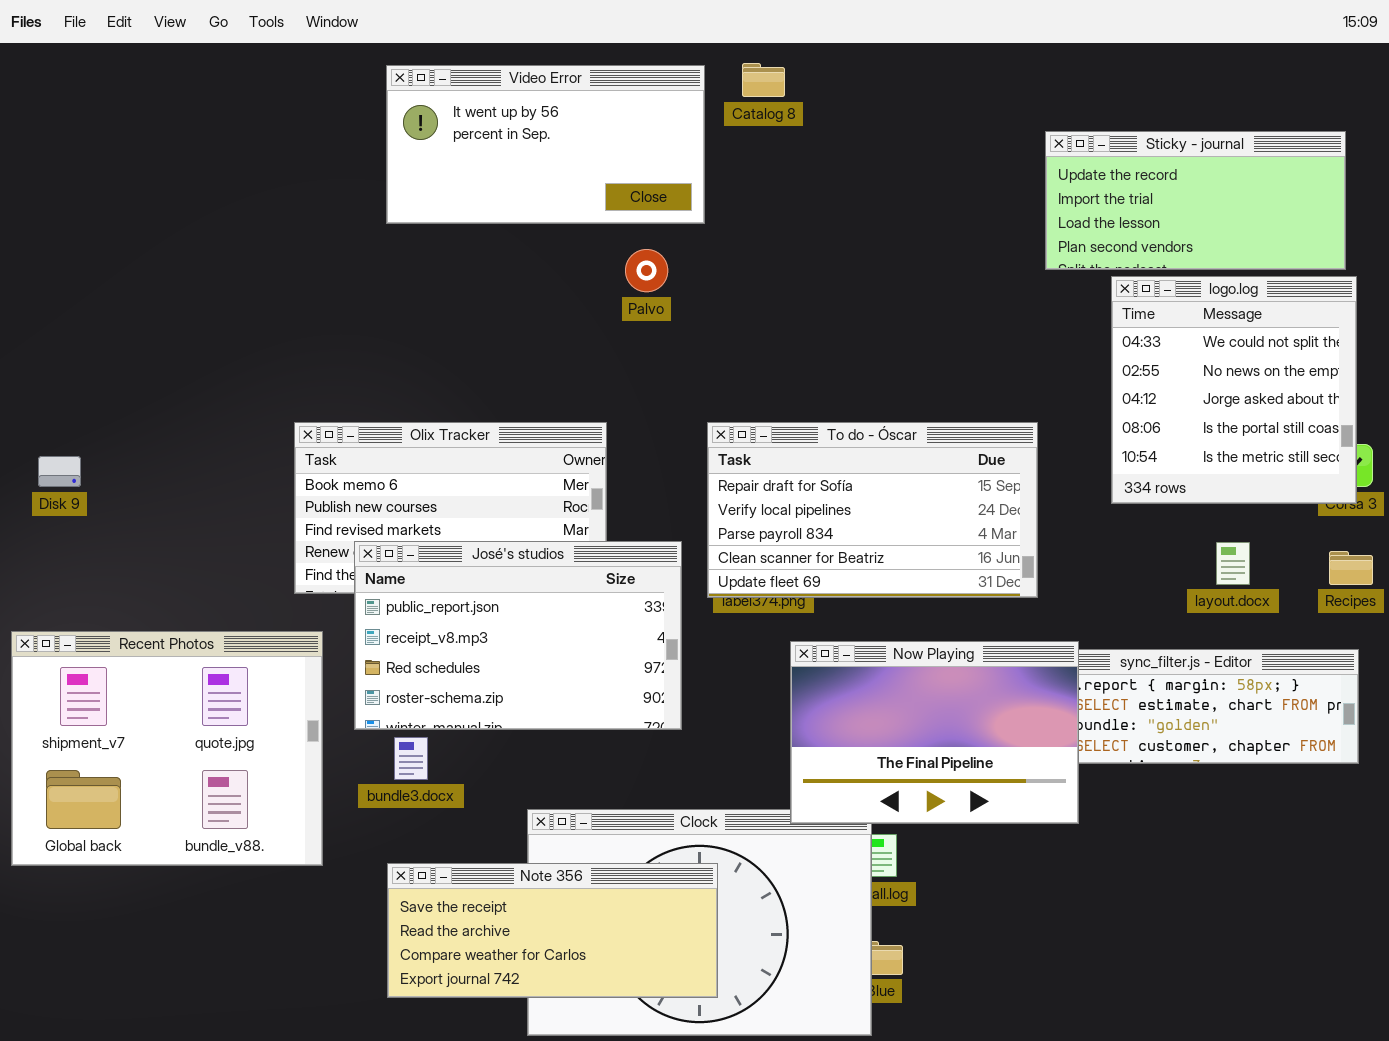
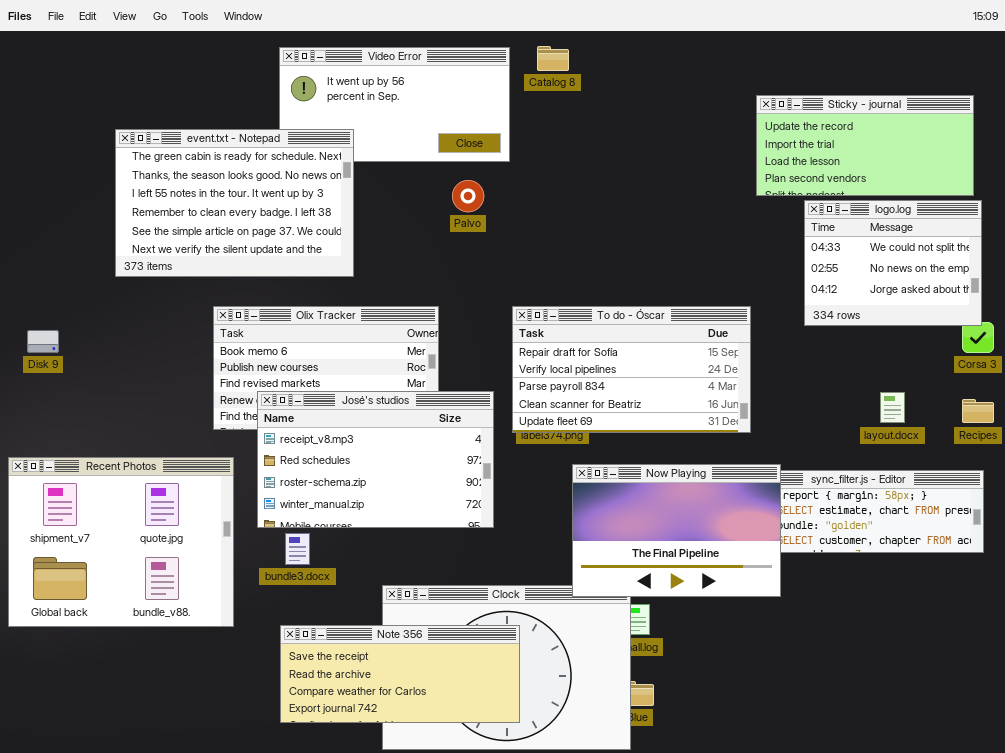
event.txt - Notepad: none -> [115,129,354,277], opened
logo.log: [1111,276,1357,504] -> [804,200,982,326], resized
José's studios: [354,541,682,730] -> [257,391,494,528], scrolled down 1 row

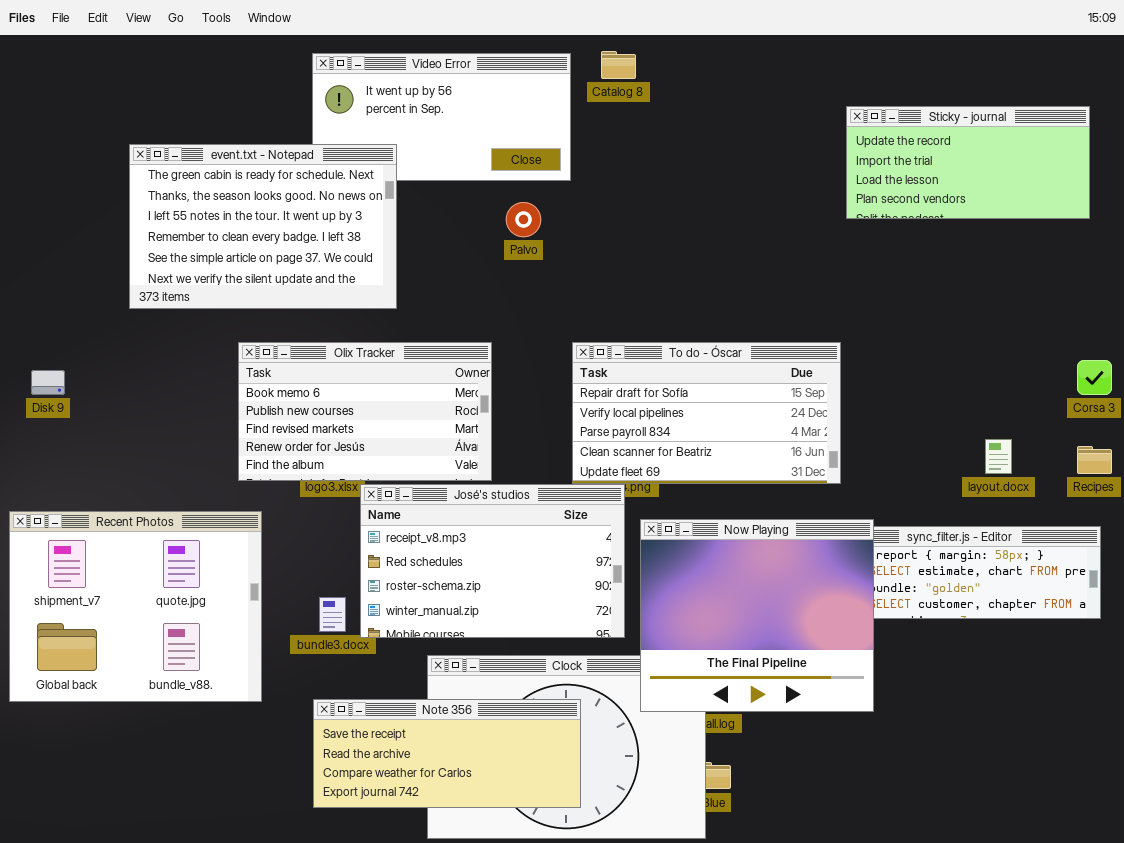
logo.log: [804,200,982,326] -> none, closed
José's studios: [257,391,494,528] -> [360,484,625,638], moved
Now Playing: [572,464,781,597] -> [640,519,874,712], resized

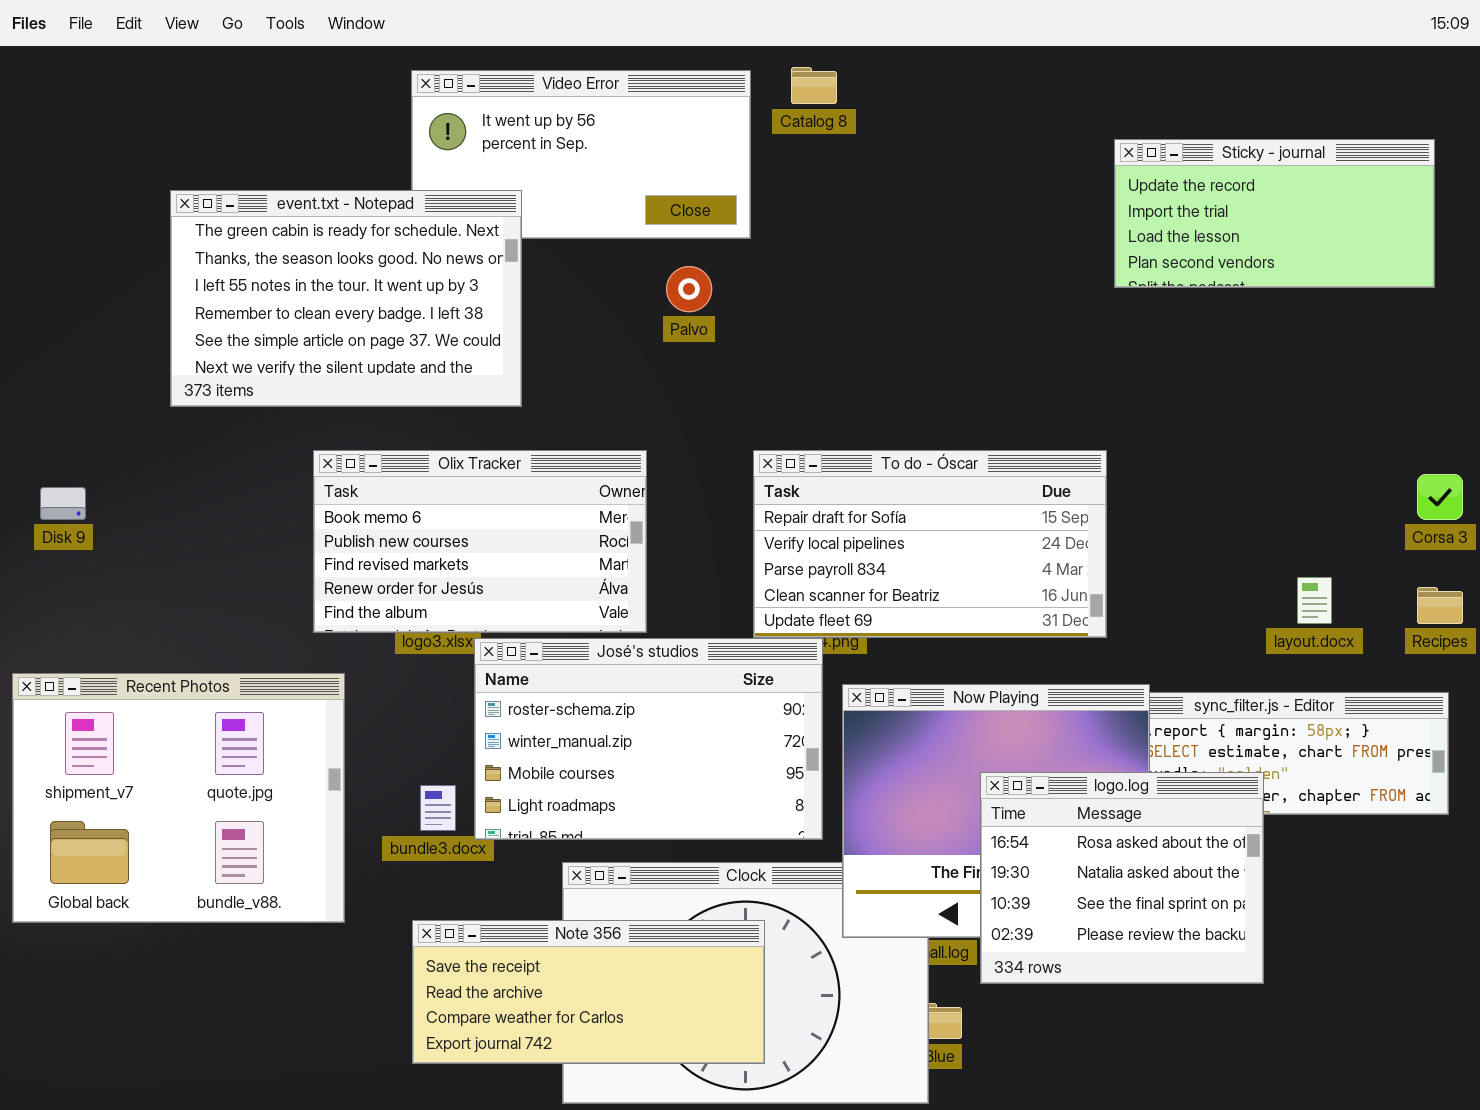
José's studios: [360,484,625,638] -> [474,638,823,840], scrolled down 2 rows
logo.log: none -> [980,772,1264,984], opened

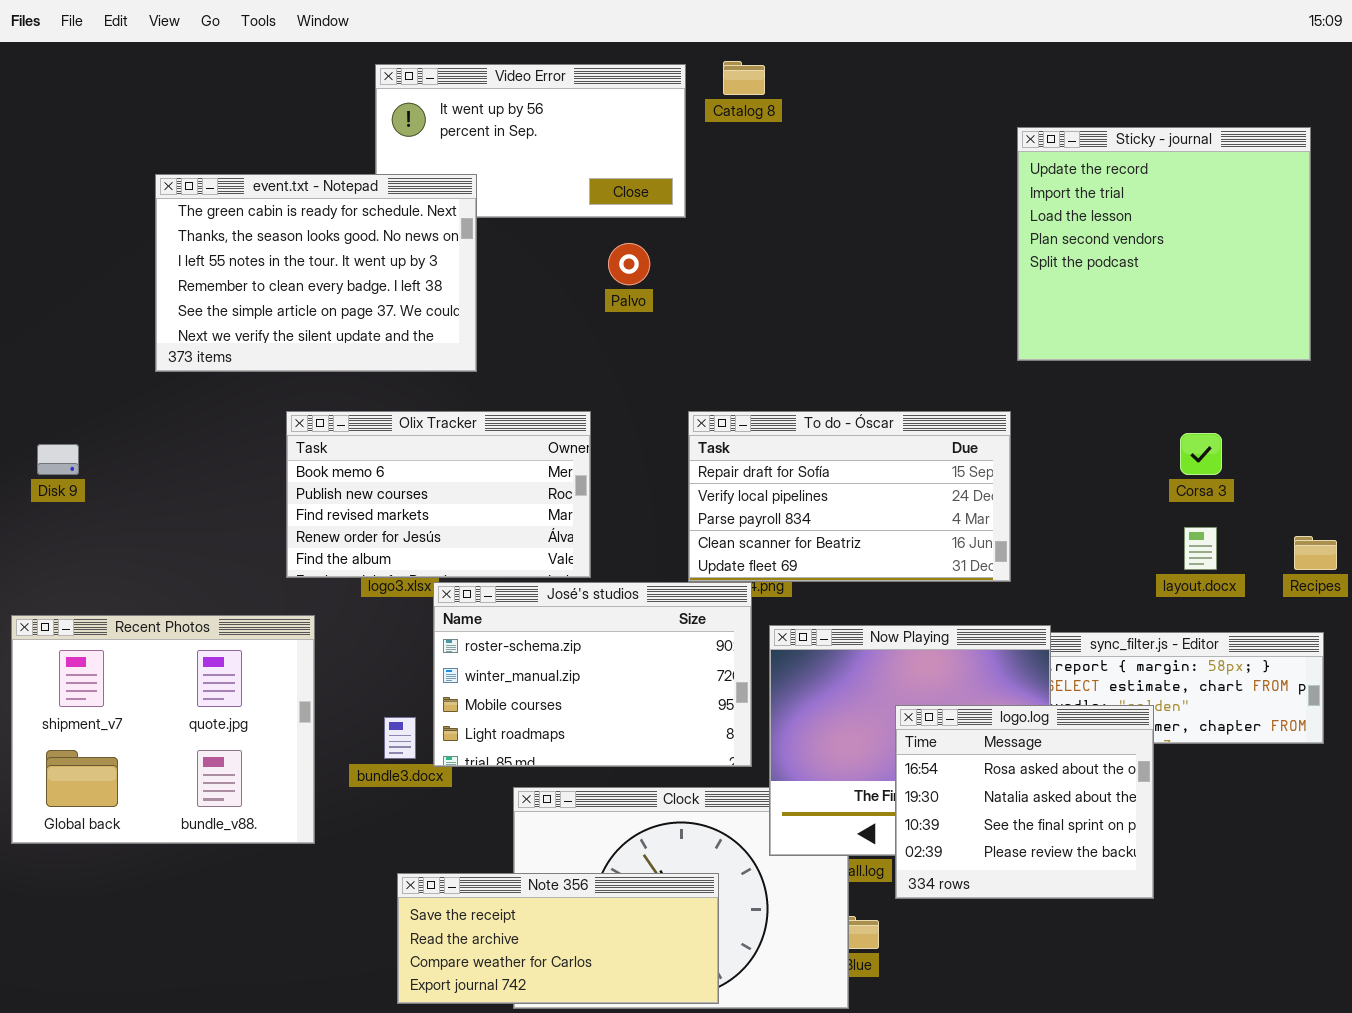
Sticky - journal: [1114,139,1435,288] -> [1017,127,1311,361], resized
Corsa 3: [1417,474,1463,520] -> [1180,433,1222,475], moved
Note 356: [412,920,765,1064] -> [397,873,719,1004], moved

